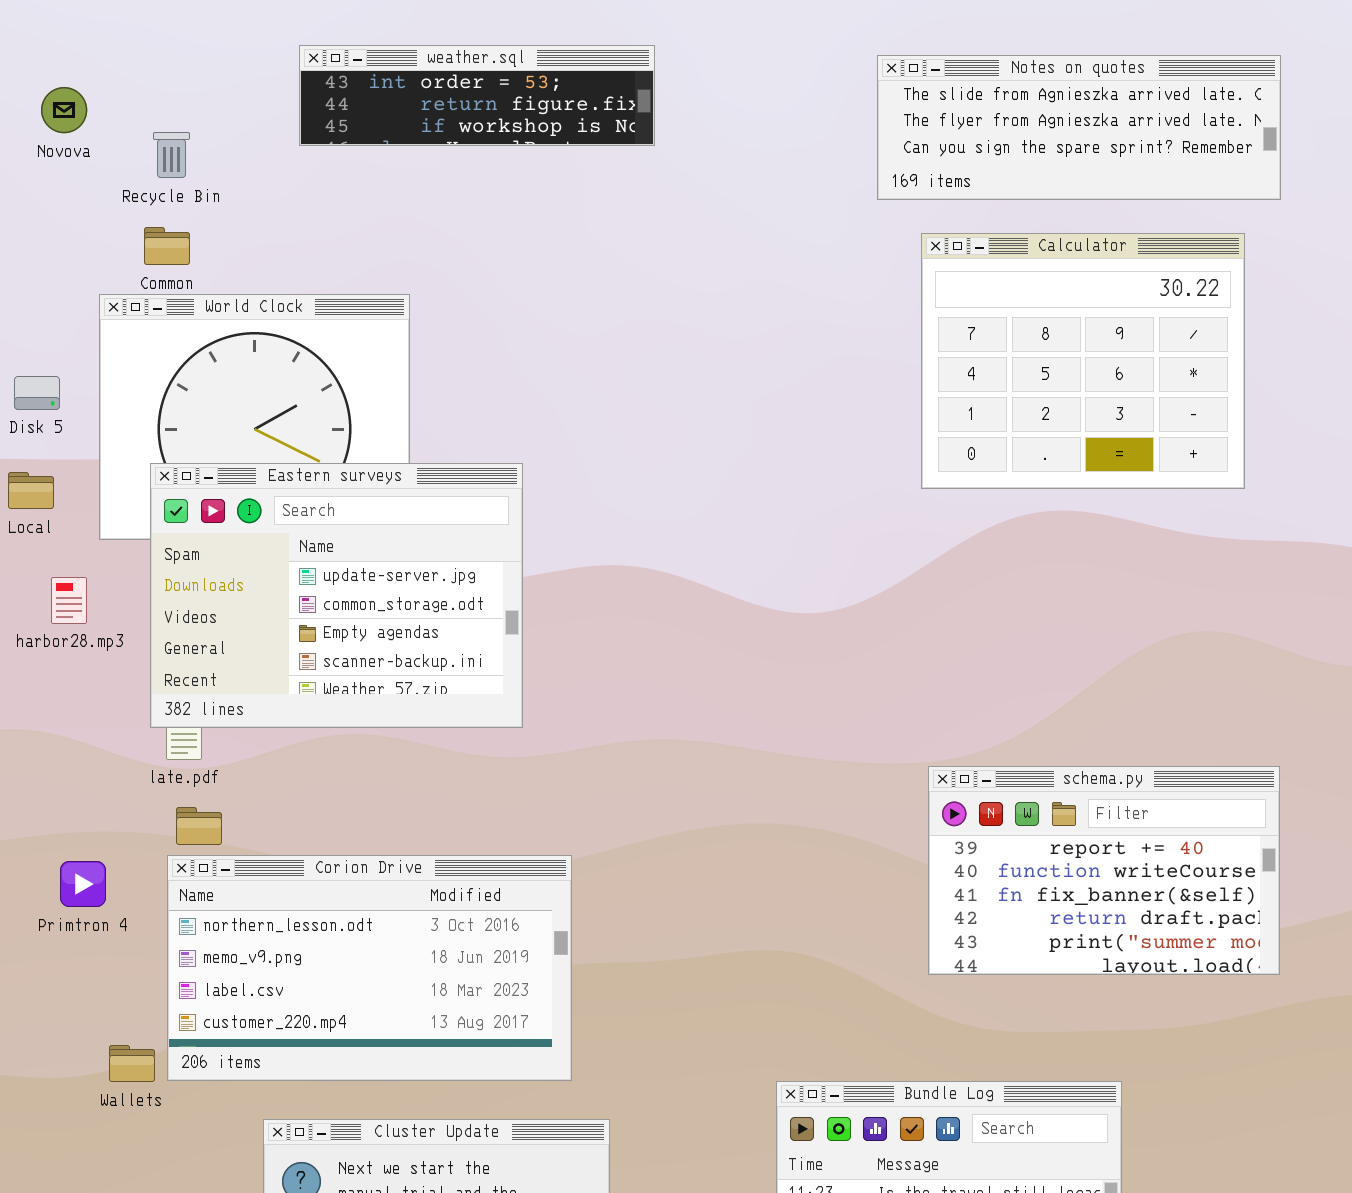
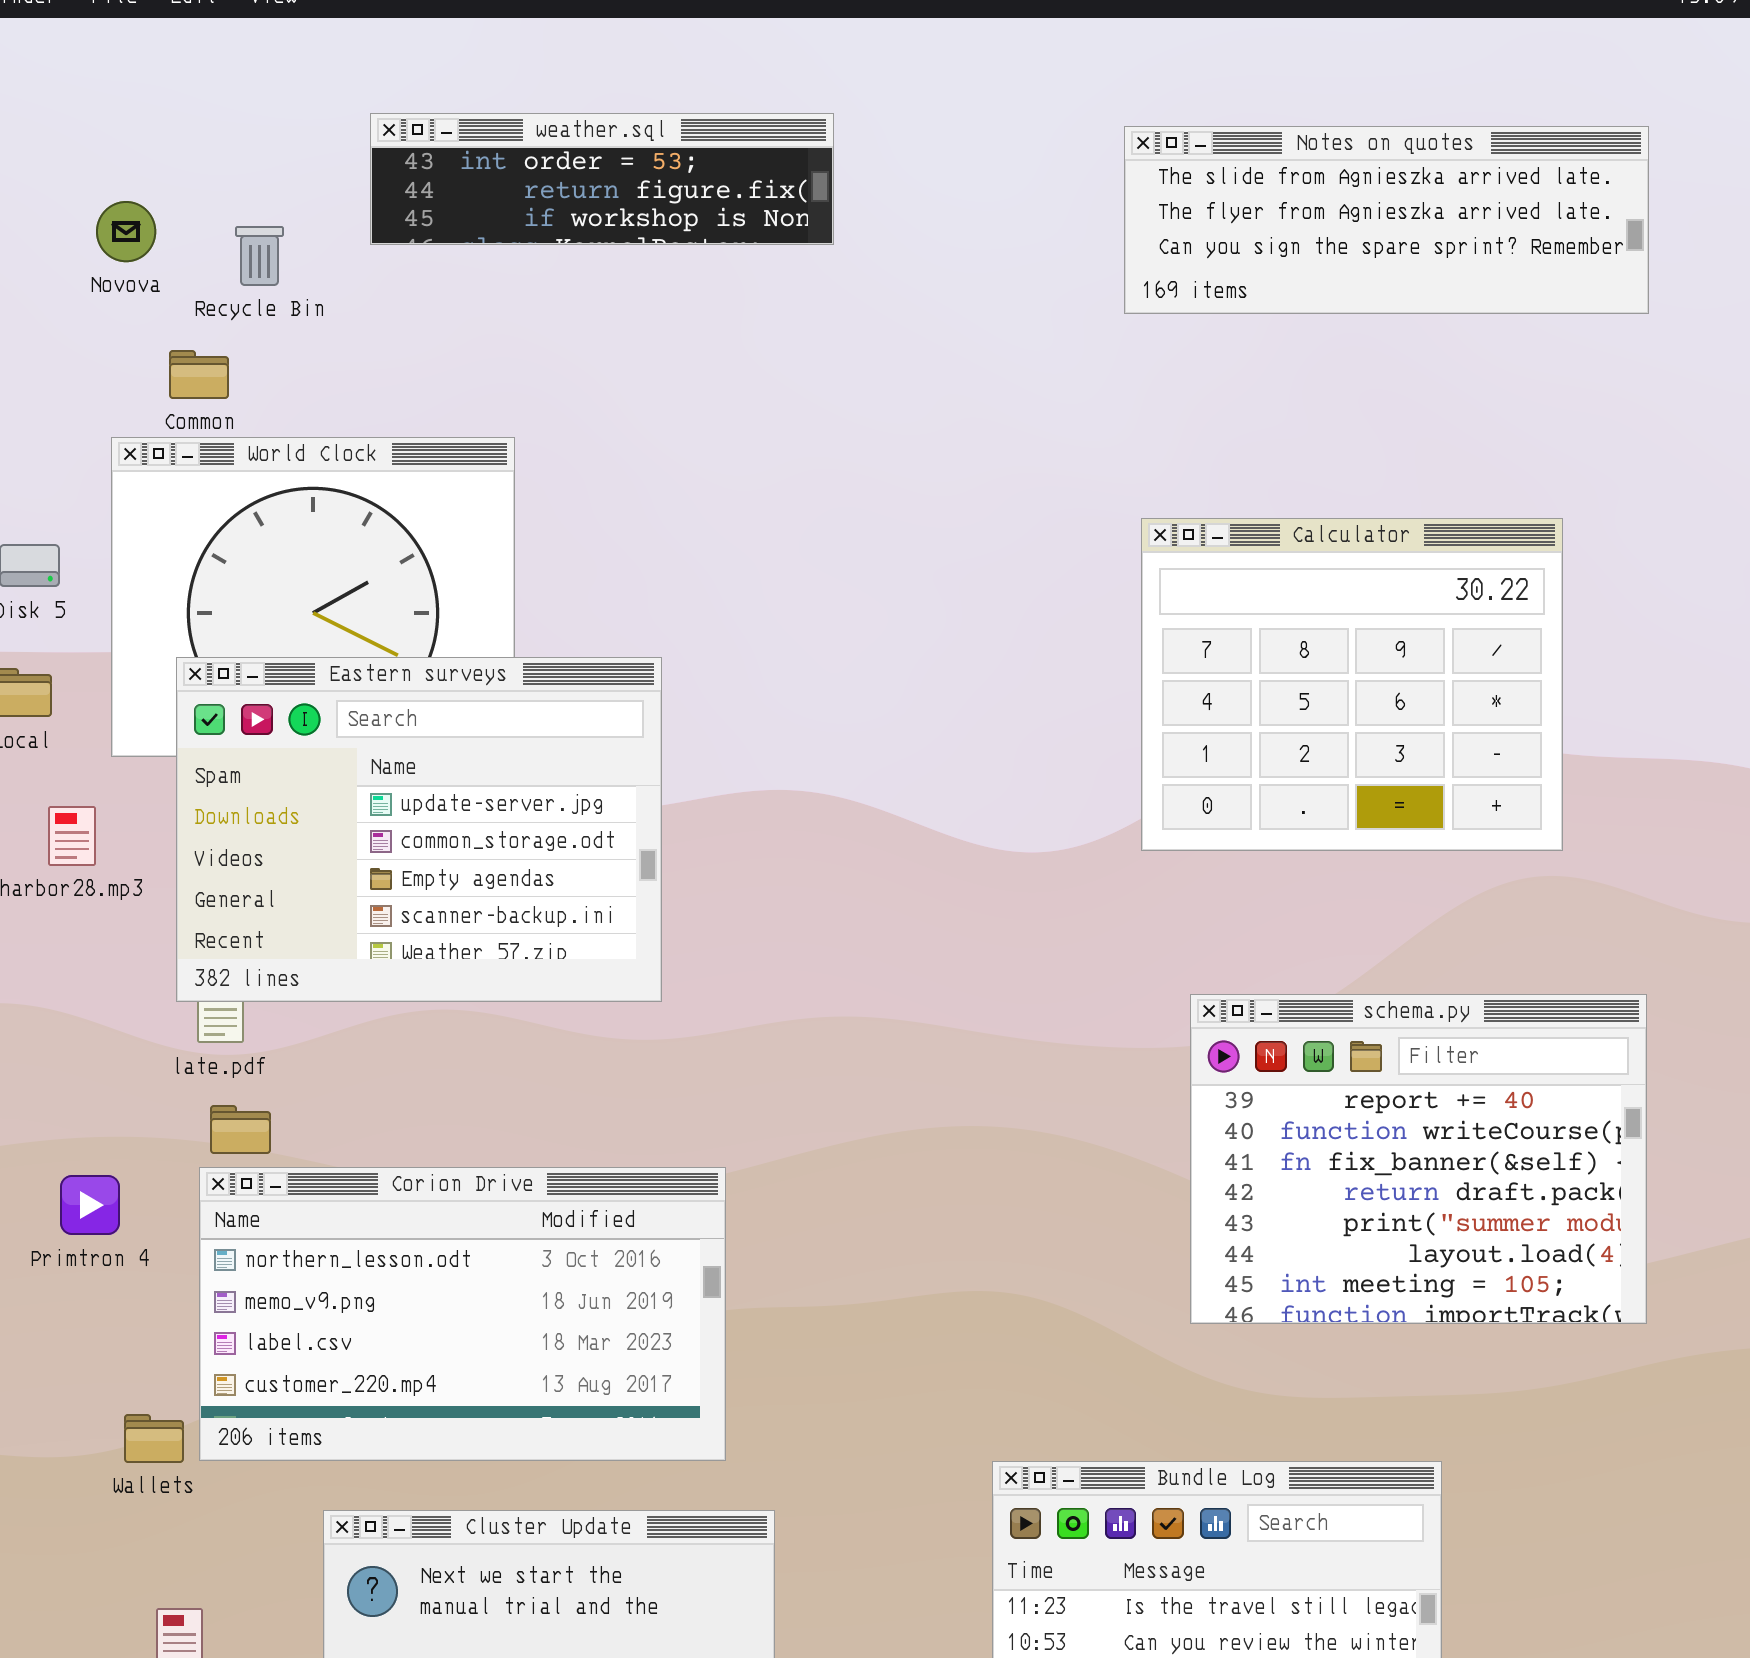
Novova: [41,87,87,133] -> [96,201,156,262], moved
Recycle Bin: [153,132,190,178] -> [235,226,284,286], moved
Calculator: [921,233,1245,489] -> [1141,518,1563,851], moved
schema.py: [928,766,1280,975] -> [1190,994,1647,1324], resized

